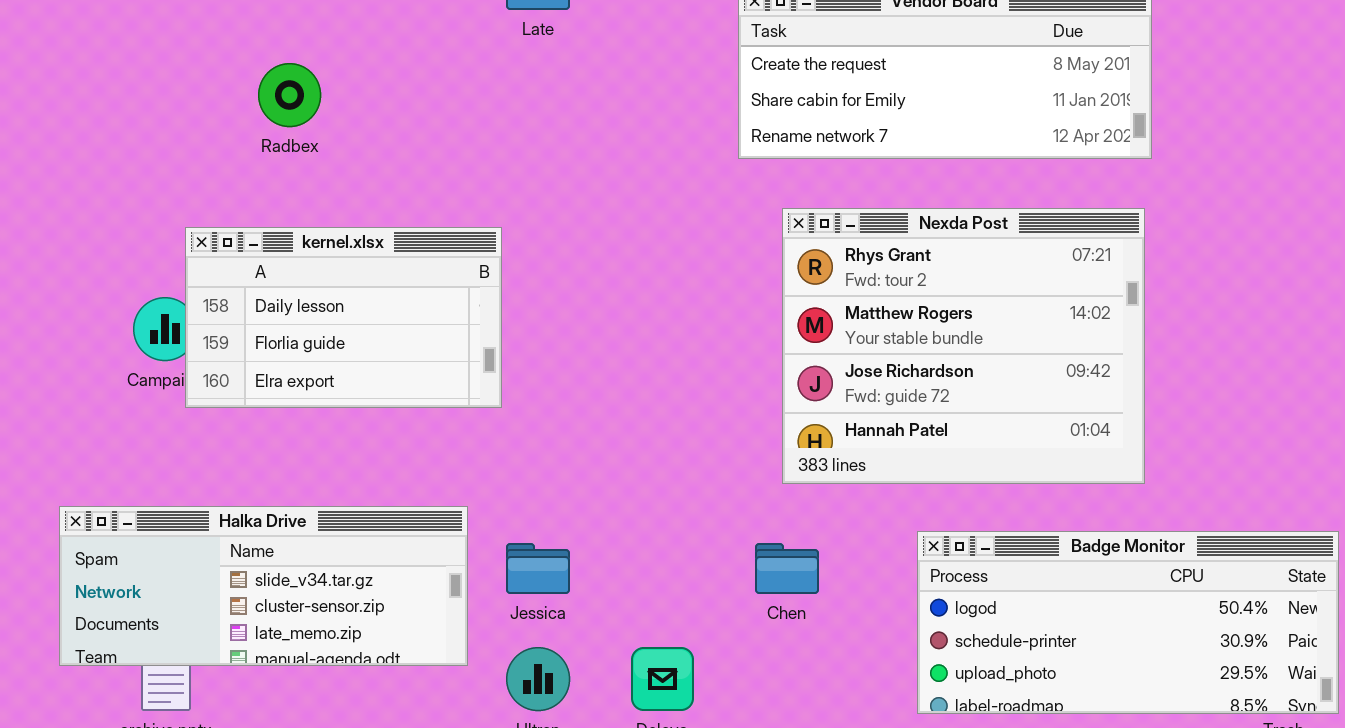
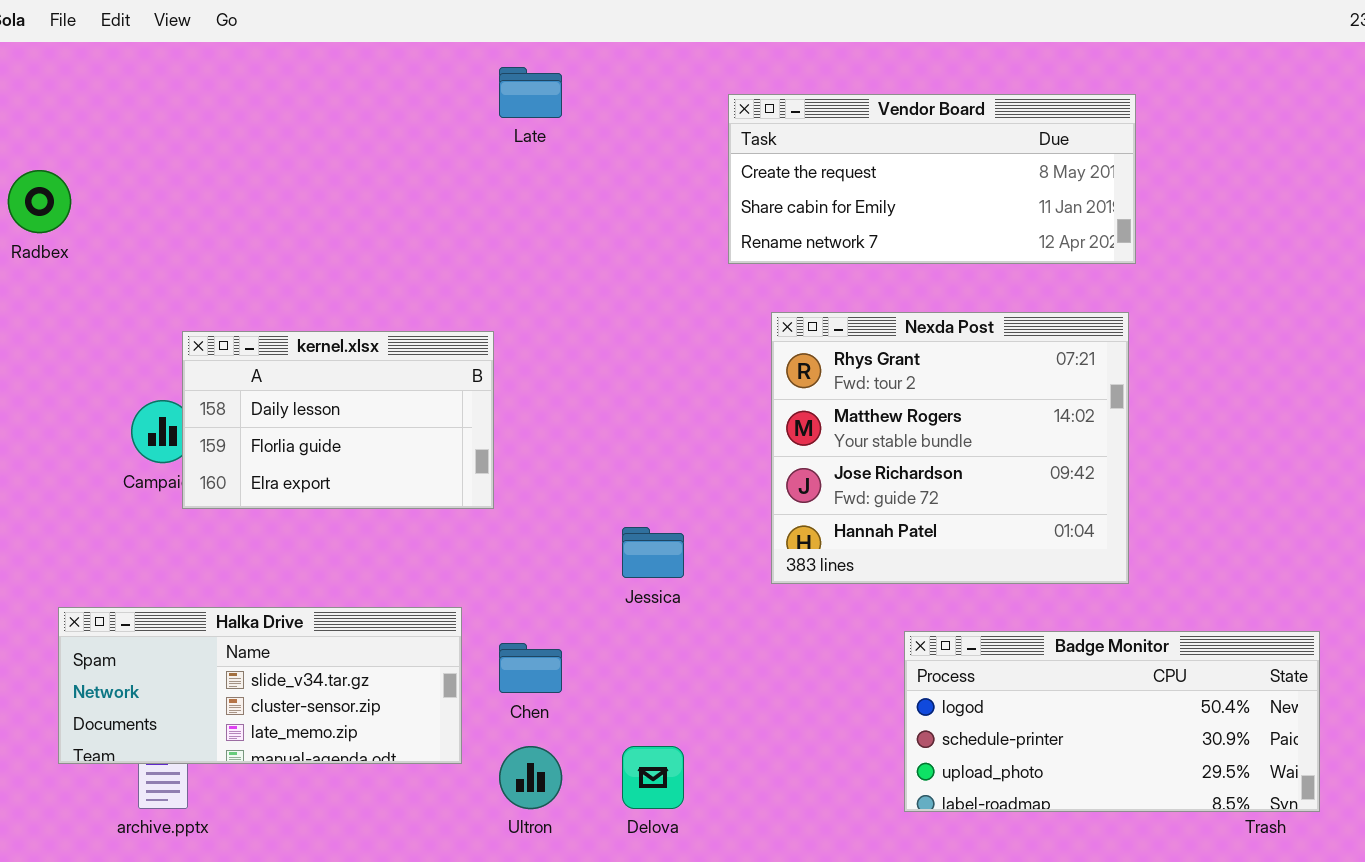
Radbex: [258,63,321,127] -> [8,170,71,233], moved
Jessica: [506,543,570,594] -> [622,527,684,578], moved
Chen: [755,543,819,594] -> [499,643,562,693], moved

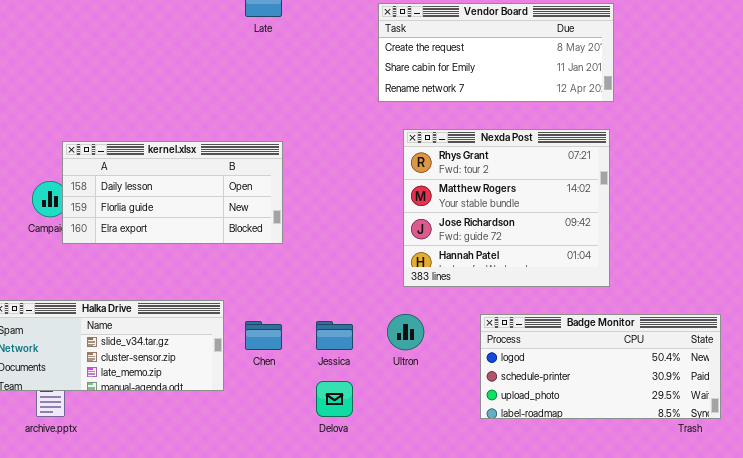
kernel.xlsx: [182,331,494,509] -> [62,141,283,244], resized
Jessica: [622,527,684,578] -> [316,321,353,350], moved
Ultron: [499,746,562,809] -> [387,314,424,350], moved

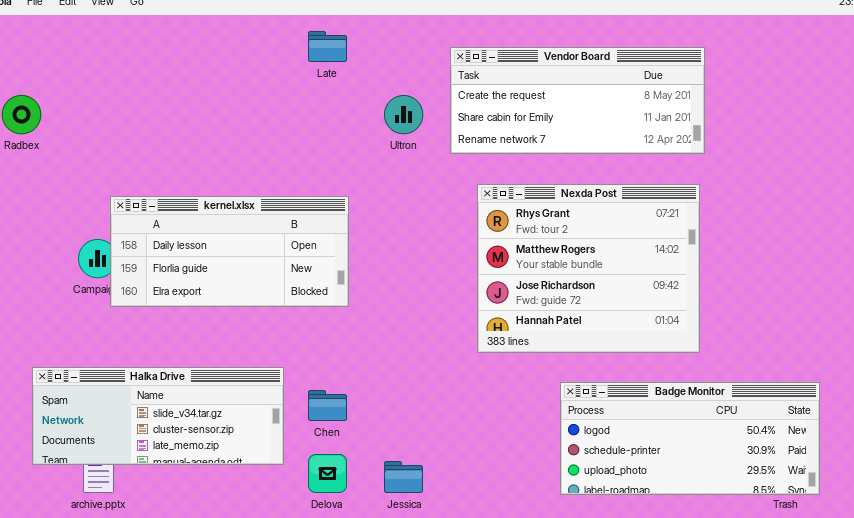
Ultron: [387,314,424,350] -> [384,95,423,134], moved
Jessica: [316,321,353,350] -> [384,461,423,493], moved
Delova: [316,381,353,417] -> [308,454,347,493], moved

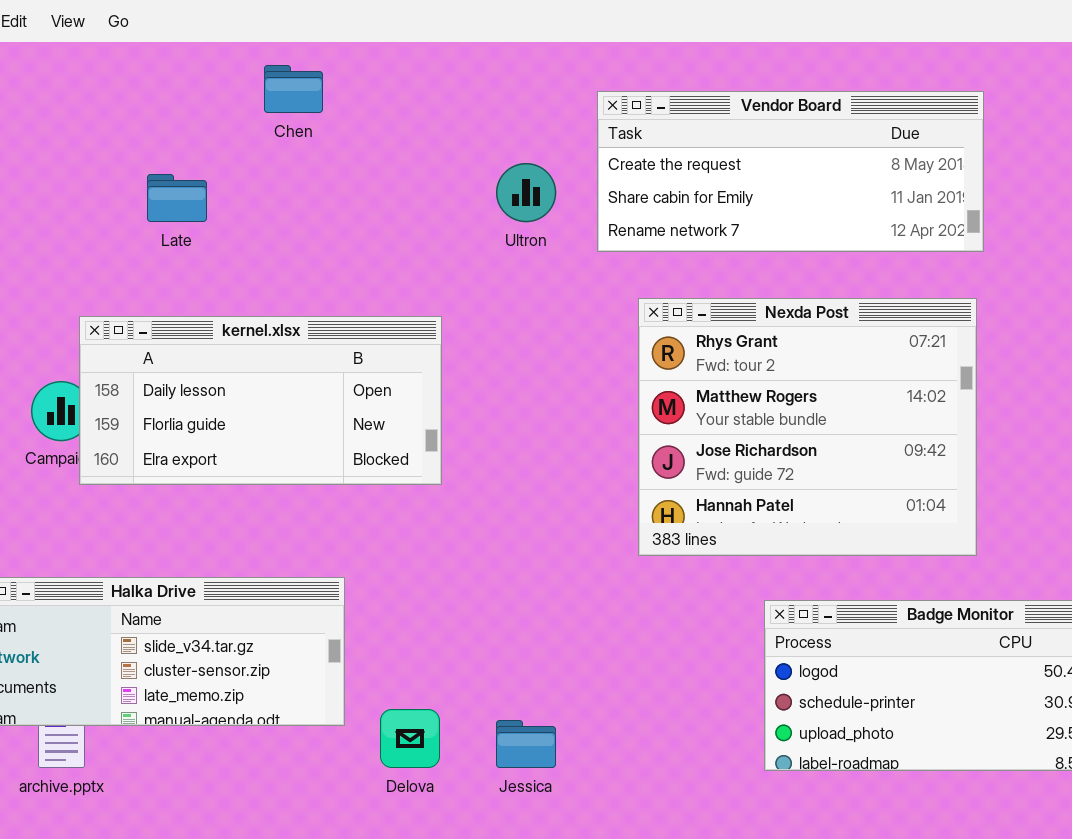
Late: [308,31,347,62] -> [147,174,207,222], moved
Chen: [308,390,347,421] -> [264,65,323,113], moved

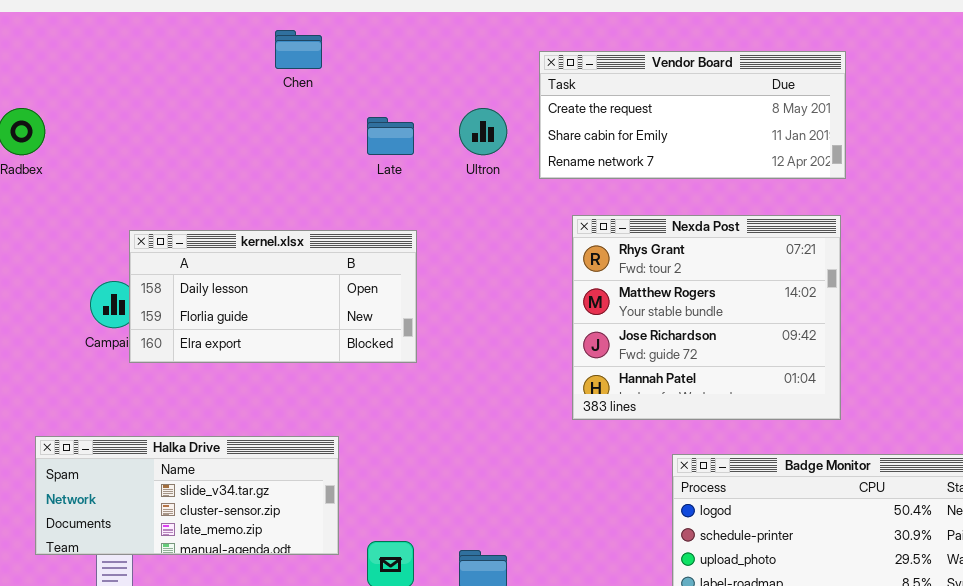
Late: [147,174,207,222] -> [367,117,414,155], moved

